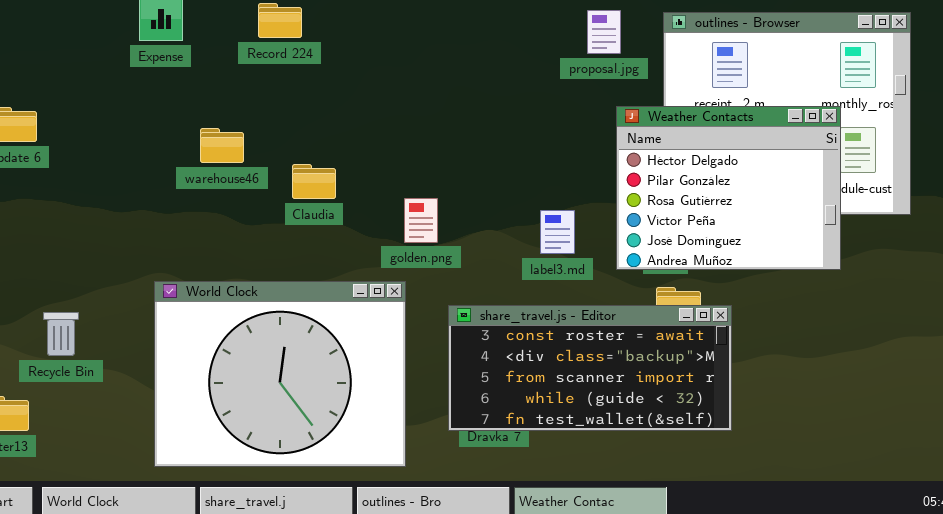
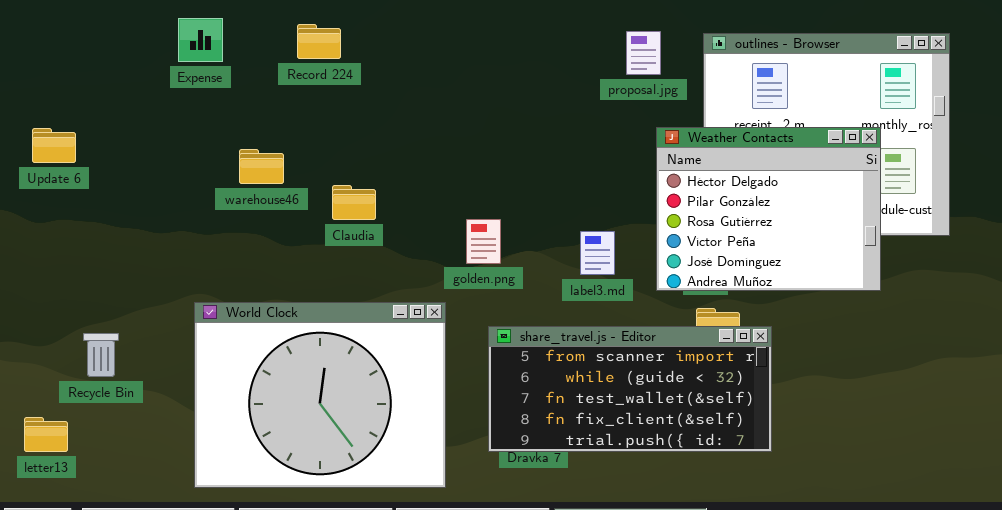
golden.png: [404,198,438,243] -> [466,219,501,264], moved
share_travel.js - Editor: [448,305,732,431] -> [488,326,772,452], scrolled down 2 rows

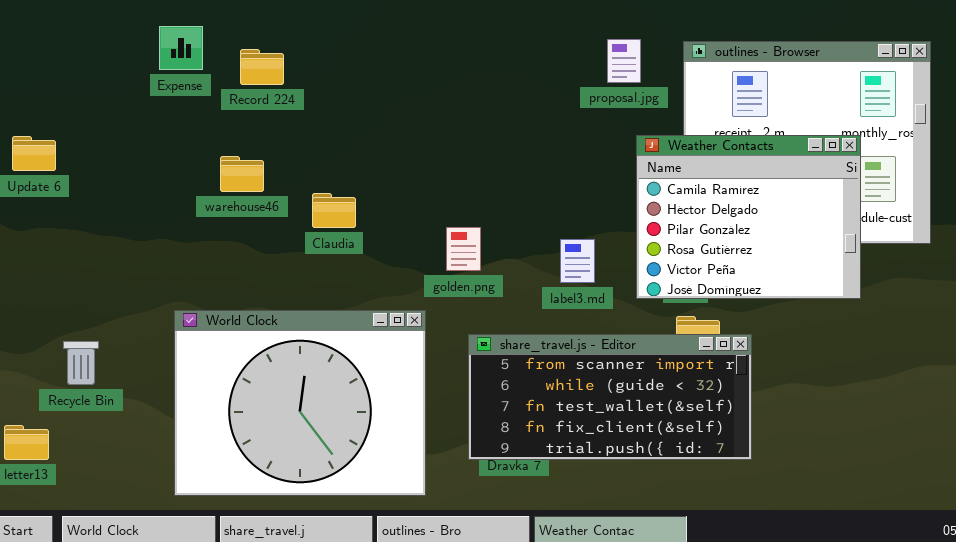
Record 224: [297,24,341,59] -> [240,49,284,85], moved
Weather Contacts: [656,127,881,291] -> [636,135,861,299], scrolled up 1 row

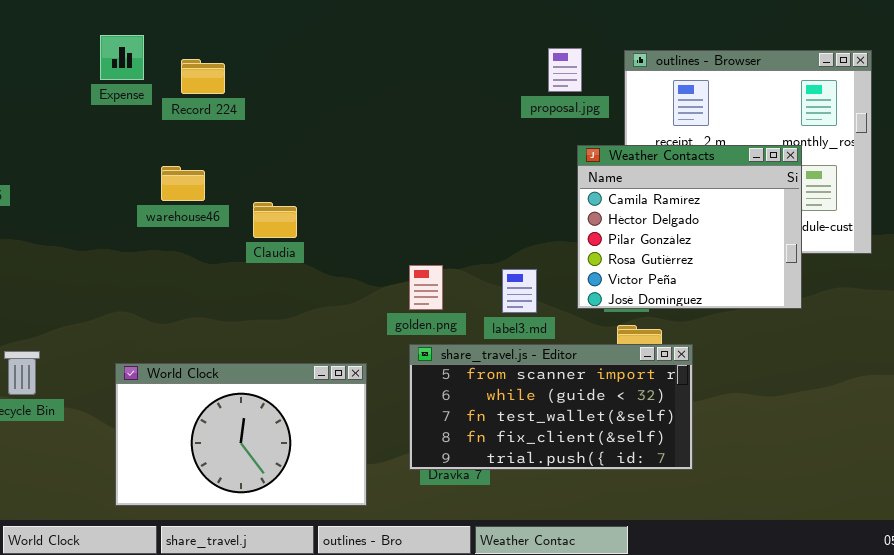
golden.png: [446,227,481,271] -> [409,265,443,310], moved
label3.md: [560,239,595,283] -> [502,269,537,313], moved
World Clock: [174,310,426,496] -> [115,363,367,506], resized

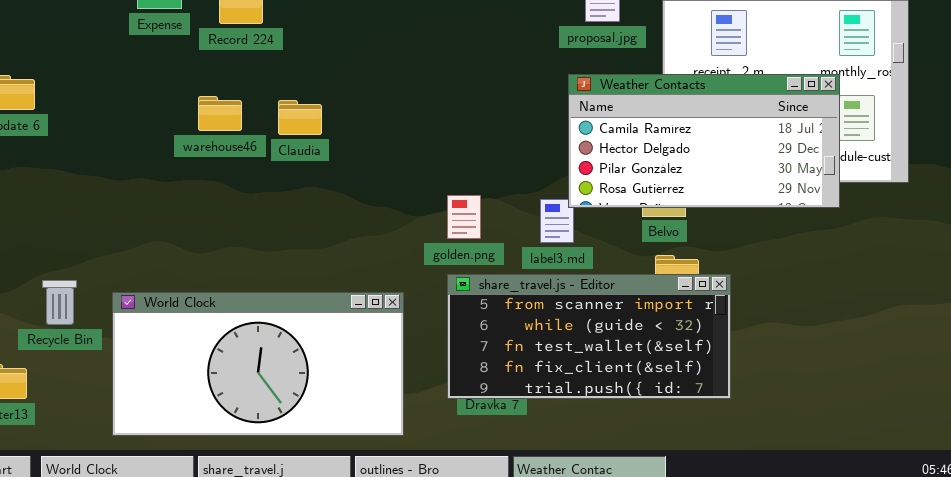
Weather Contacts: [577,145,802,309] -> [568,74,840,208], resized
Claudia: [253,202,297,238] -> [278,100,322,135], moved
World Clock: [115,363,367,506] -> [112,292,404,436], resized

